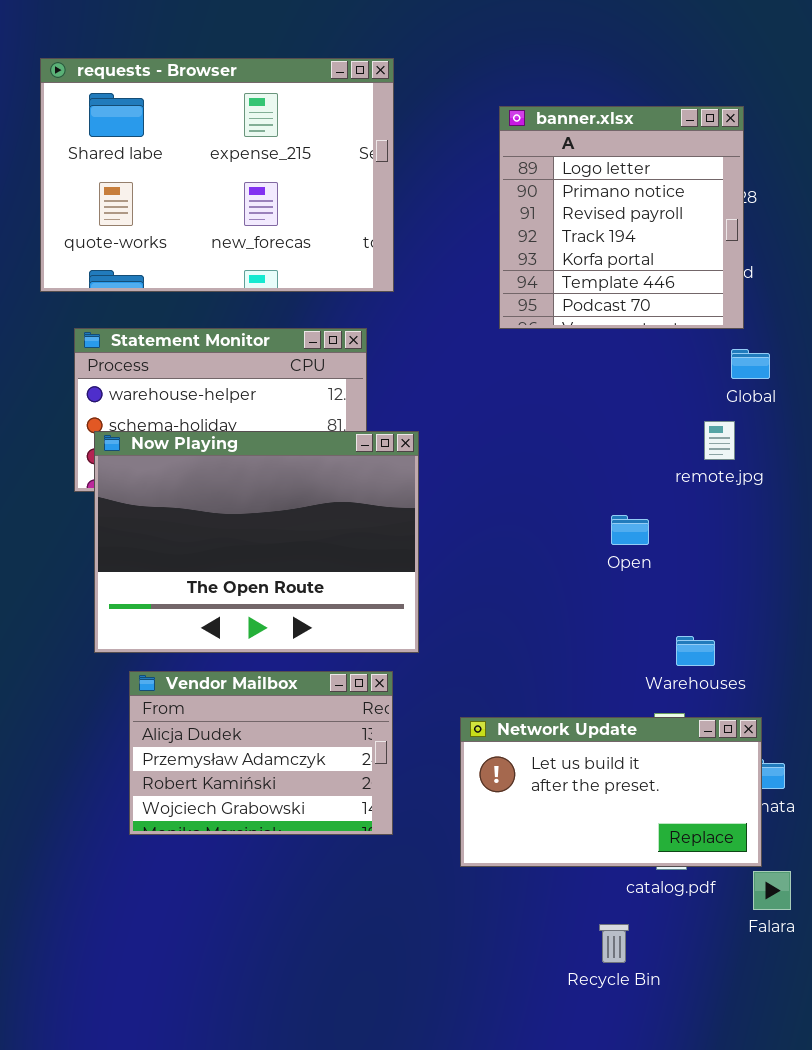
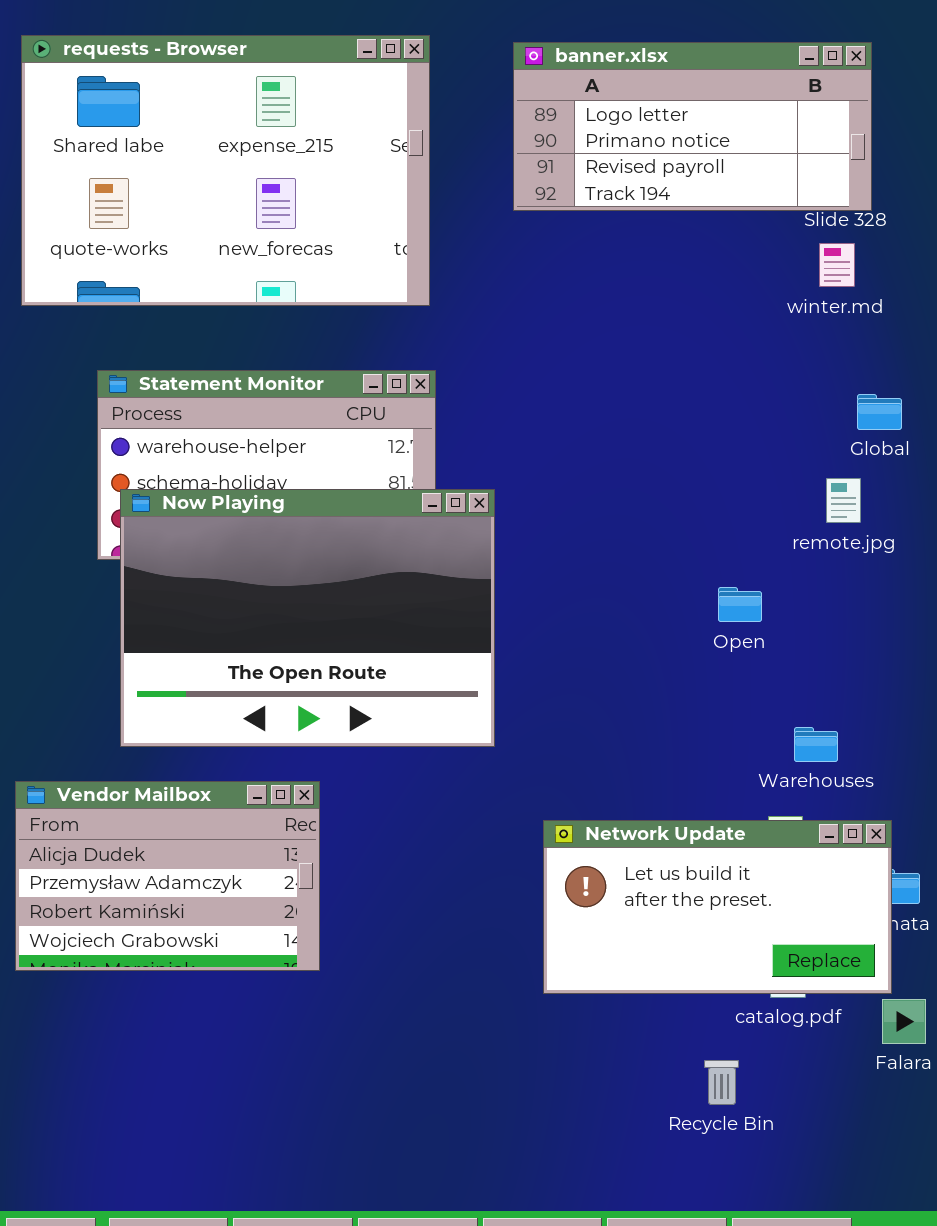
requests - Browser: [40,58,394,292] -> [21,35,430,306], moved
banner.xlsx: [499,106,744,329] -> [513,42,872,211], moved, resized
Vendor Mailbox: [129,671,393,835] -> [15,781,320,971], moved

